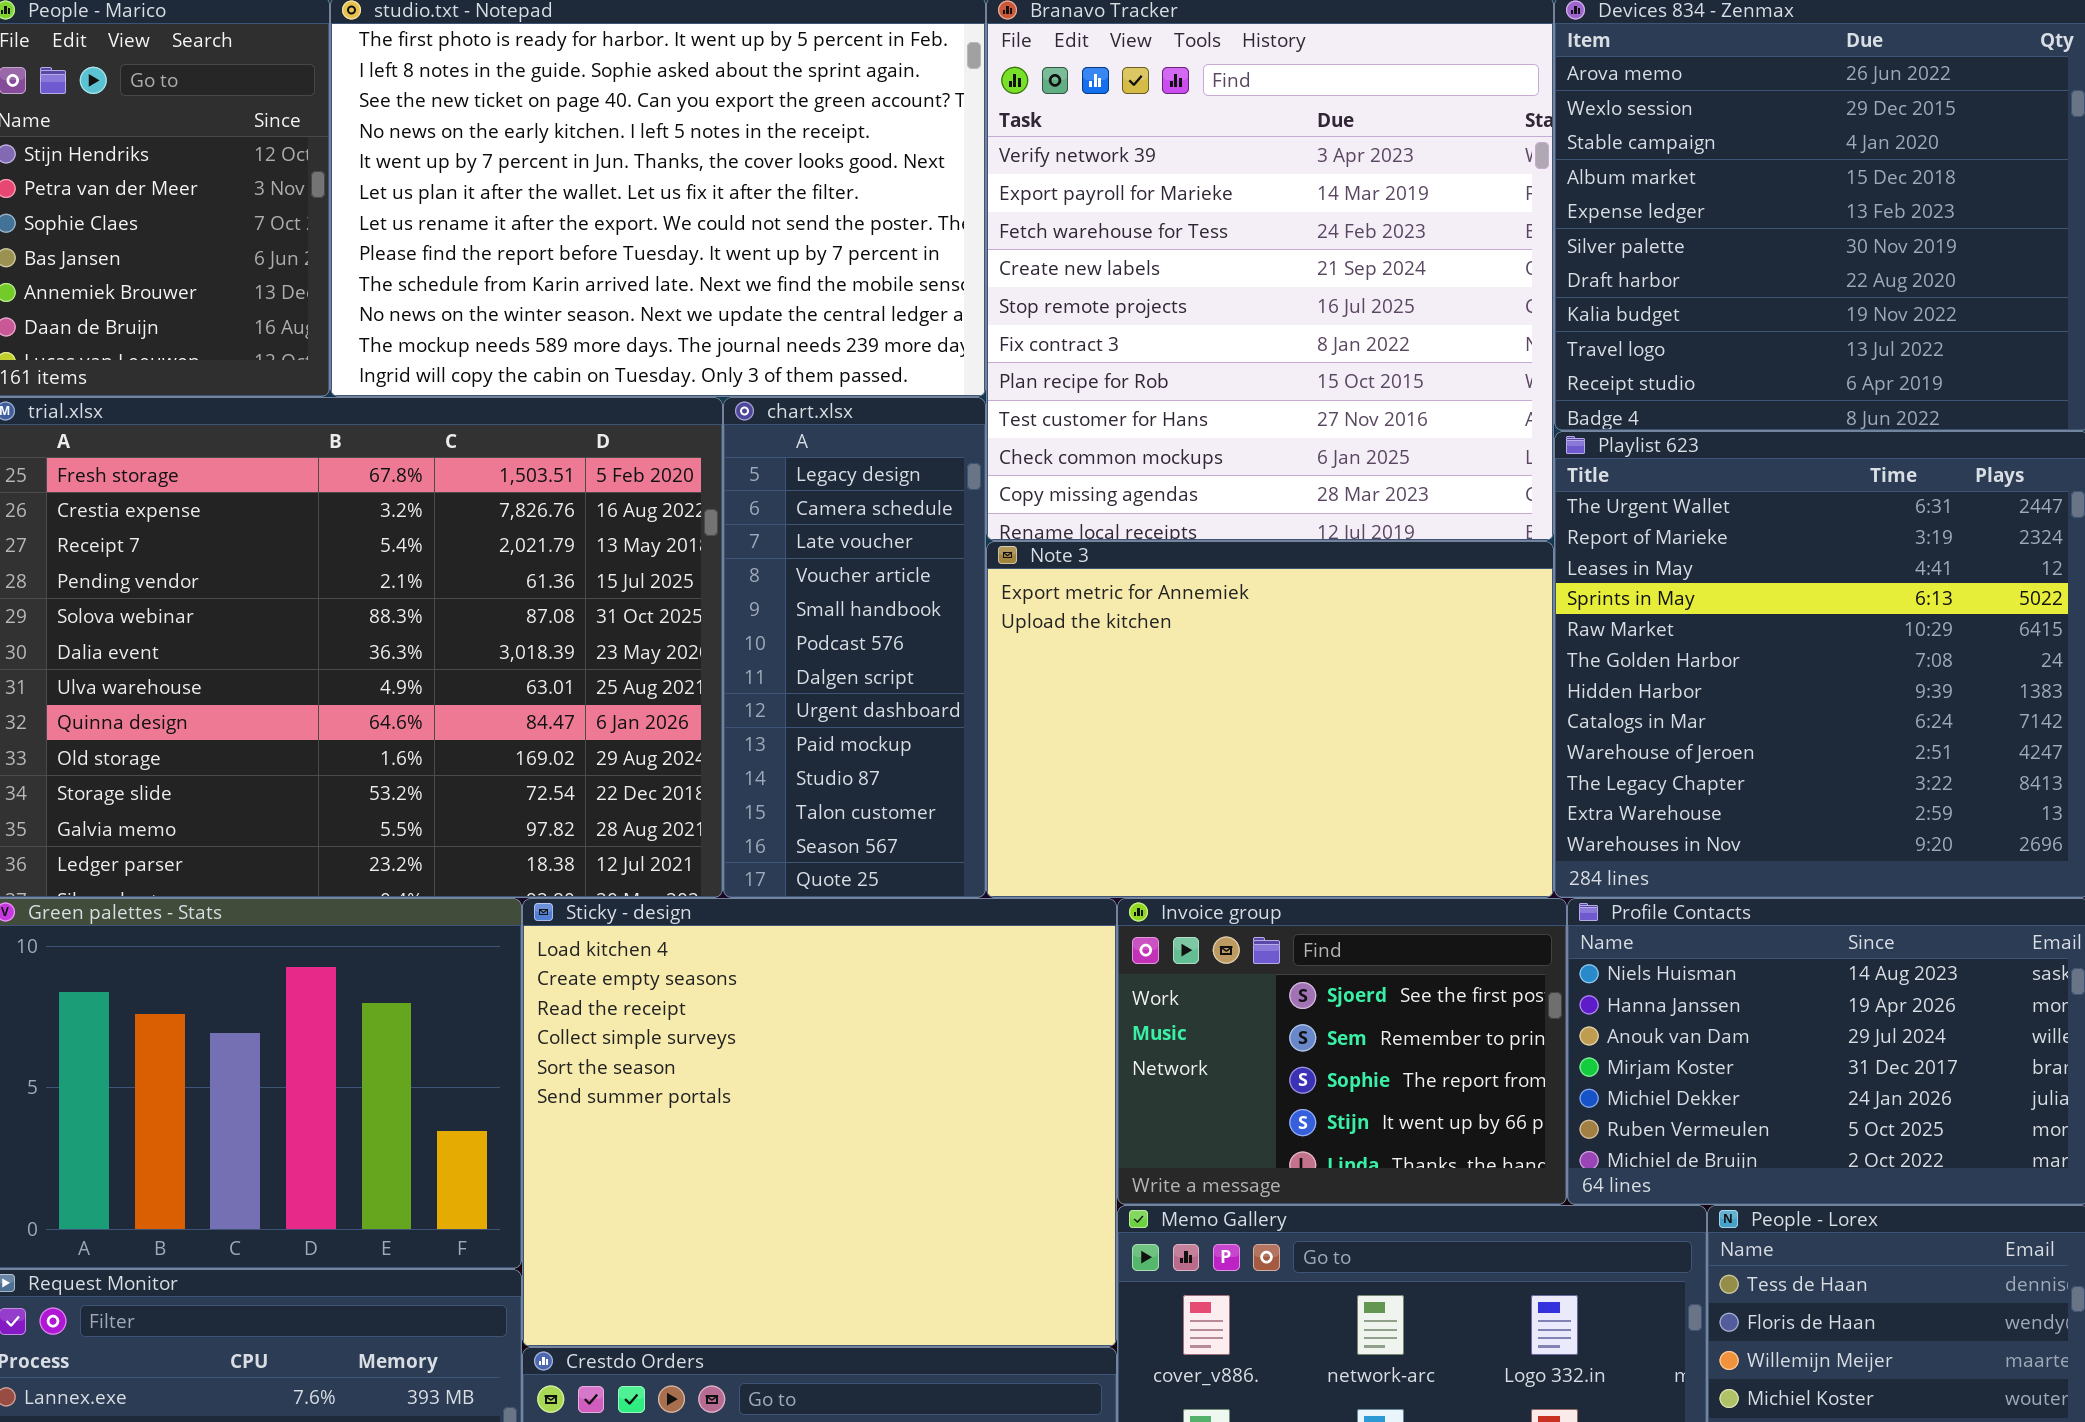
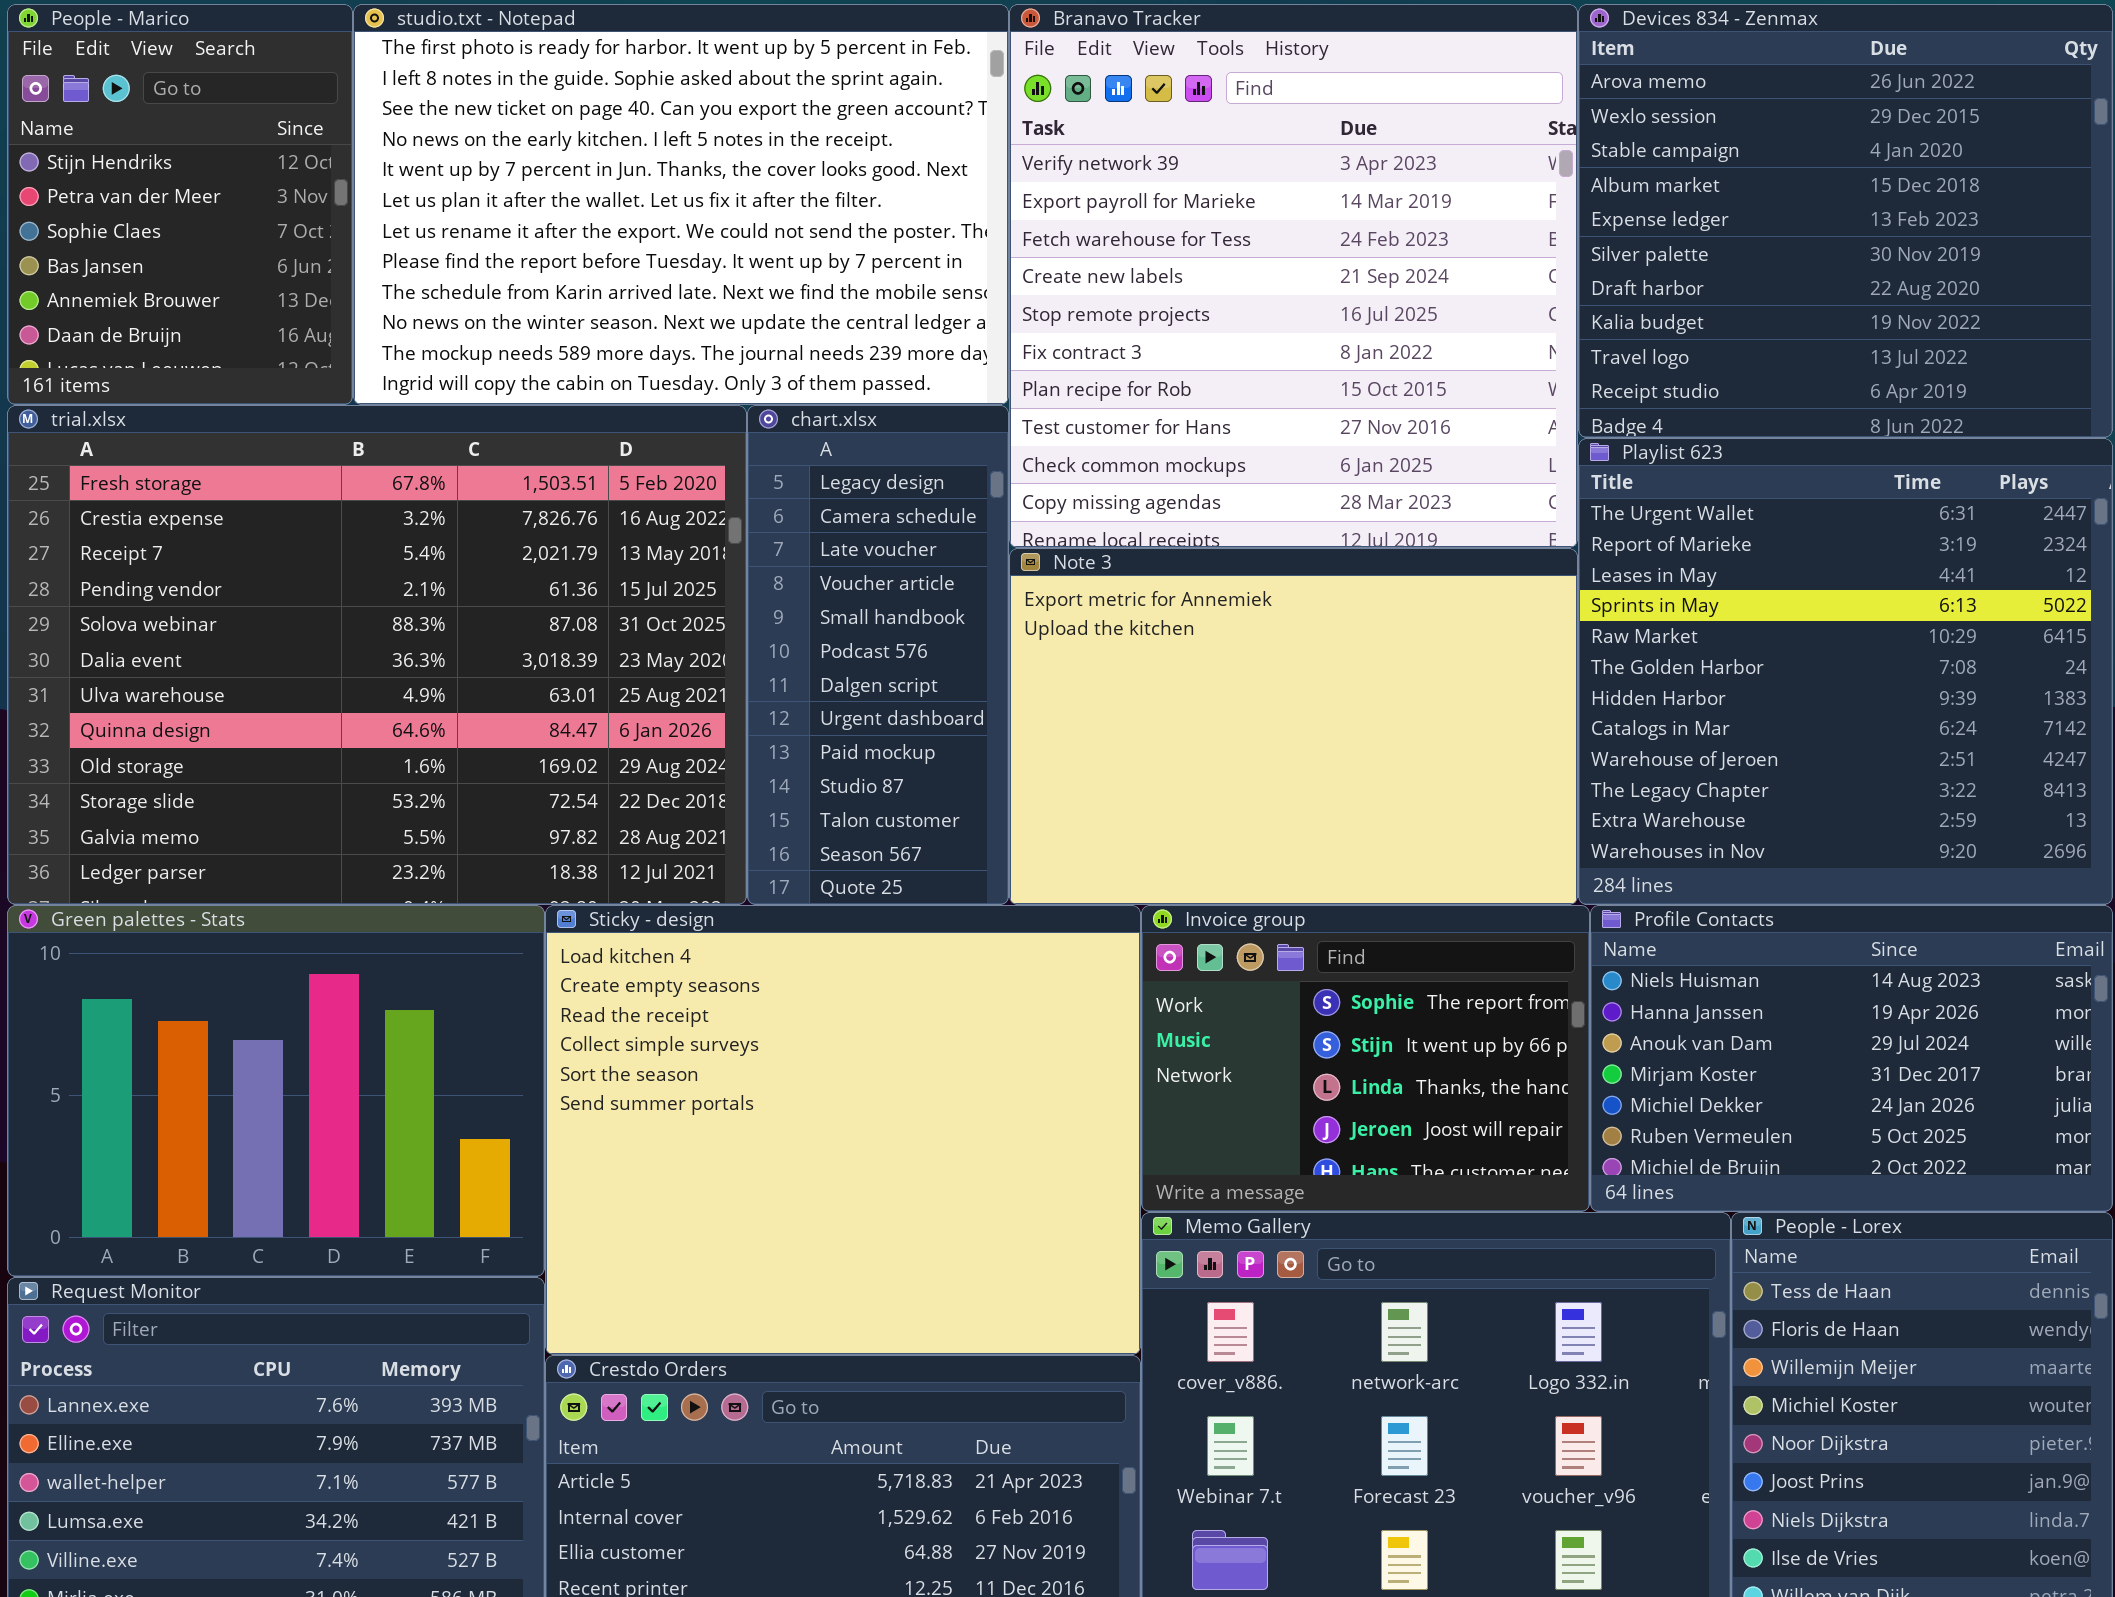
Invoice group: [1117,898,1567,1205] -> [1141,905,1590,1212], scrolled down 2 rows

